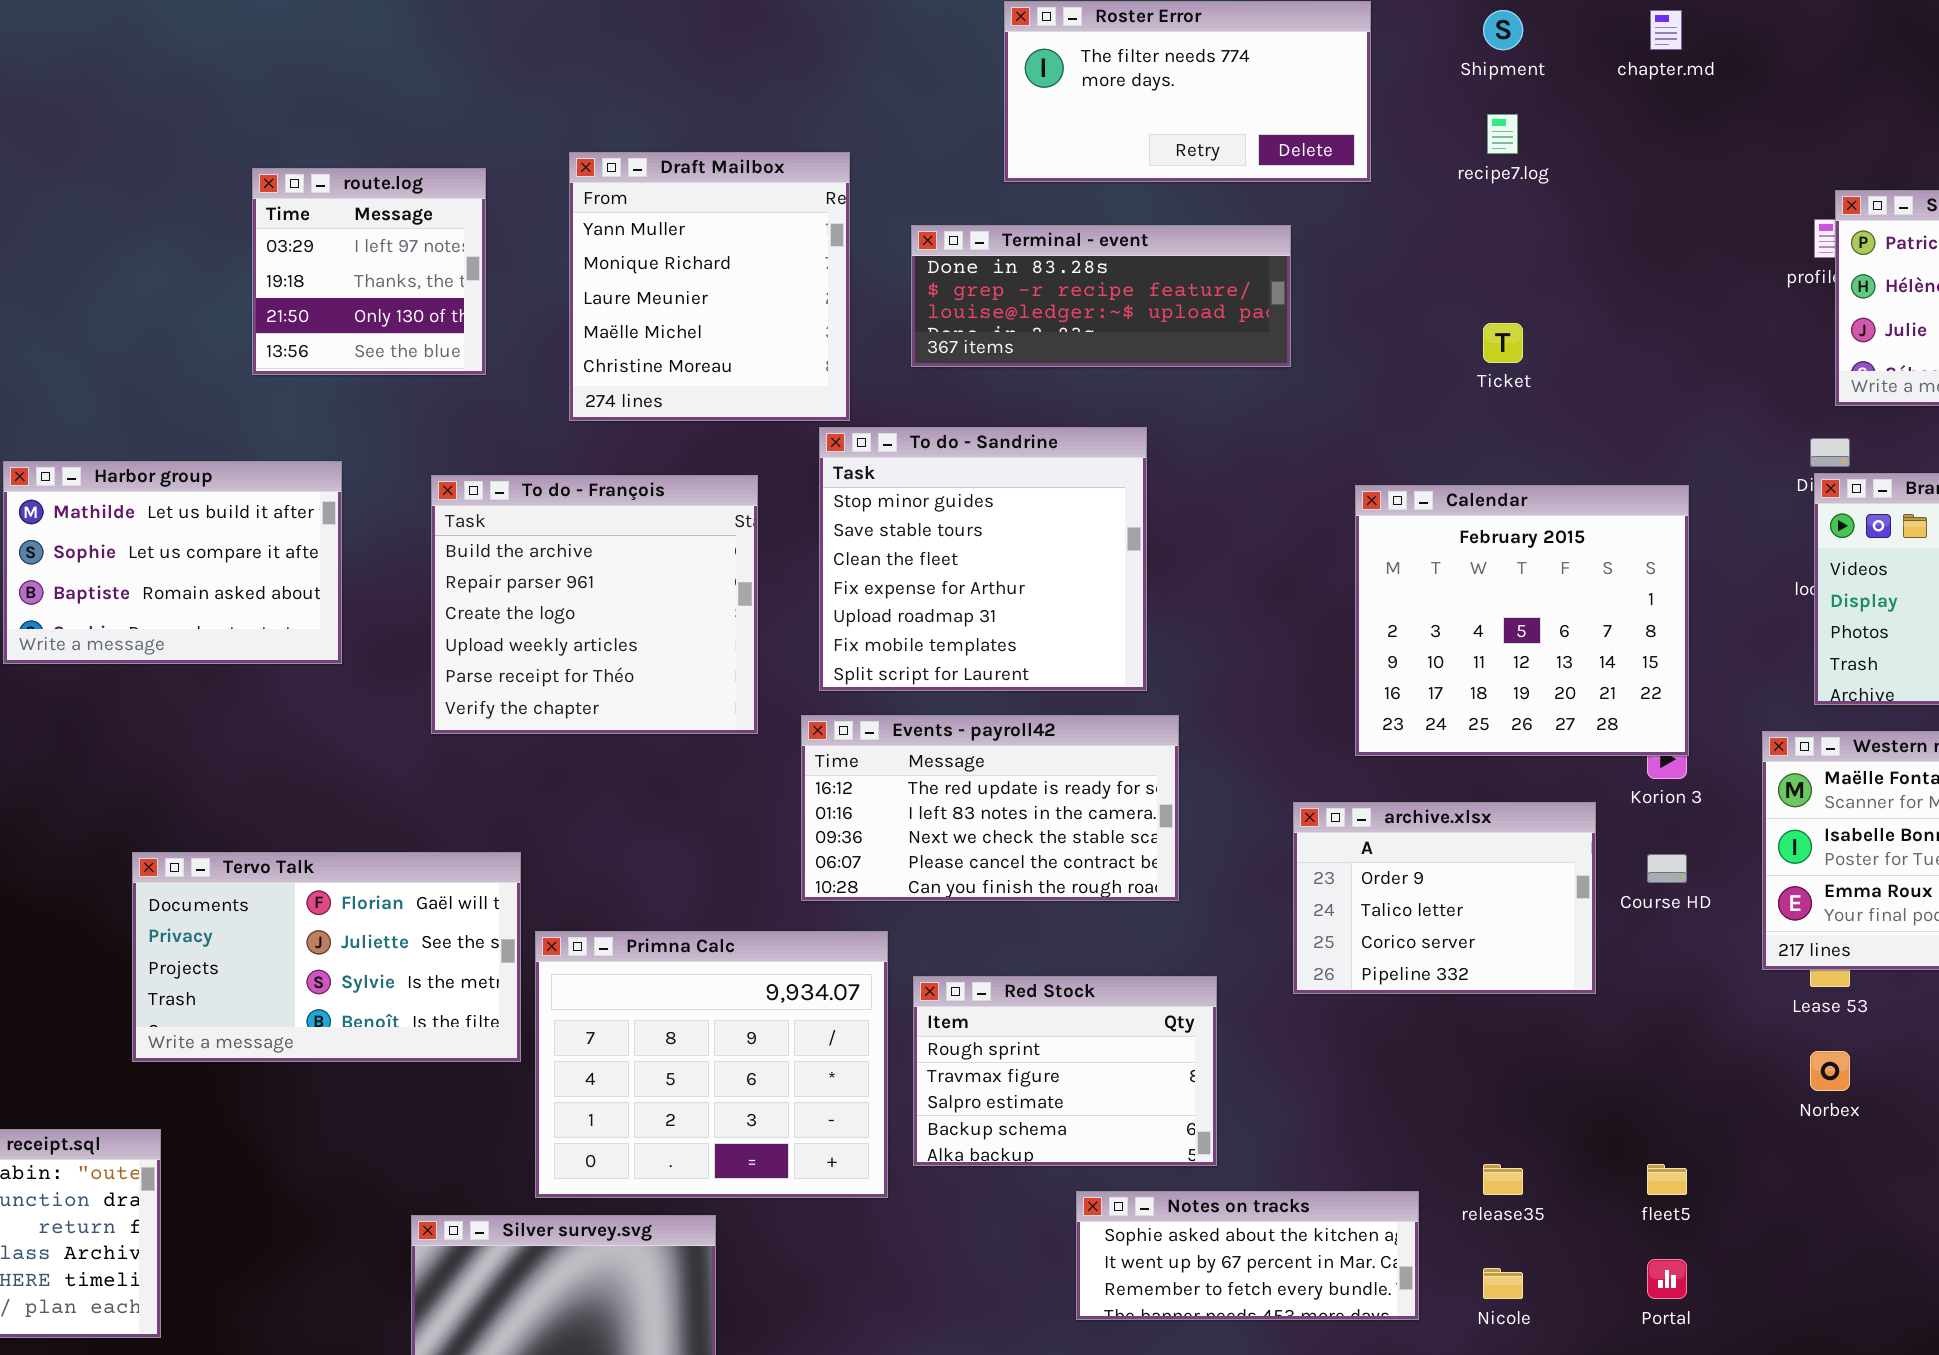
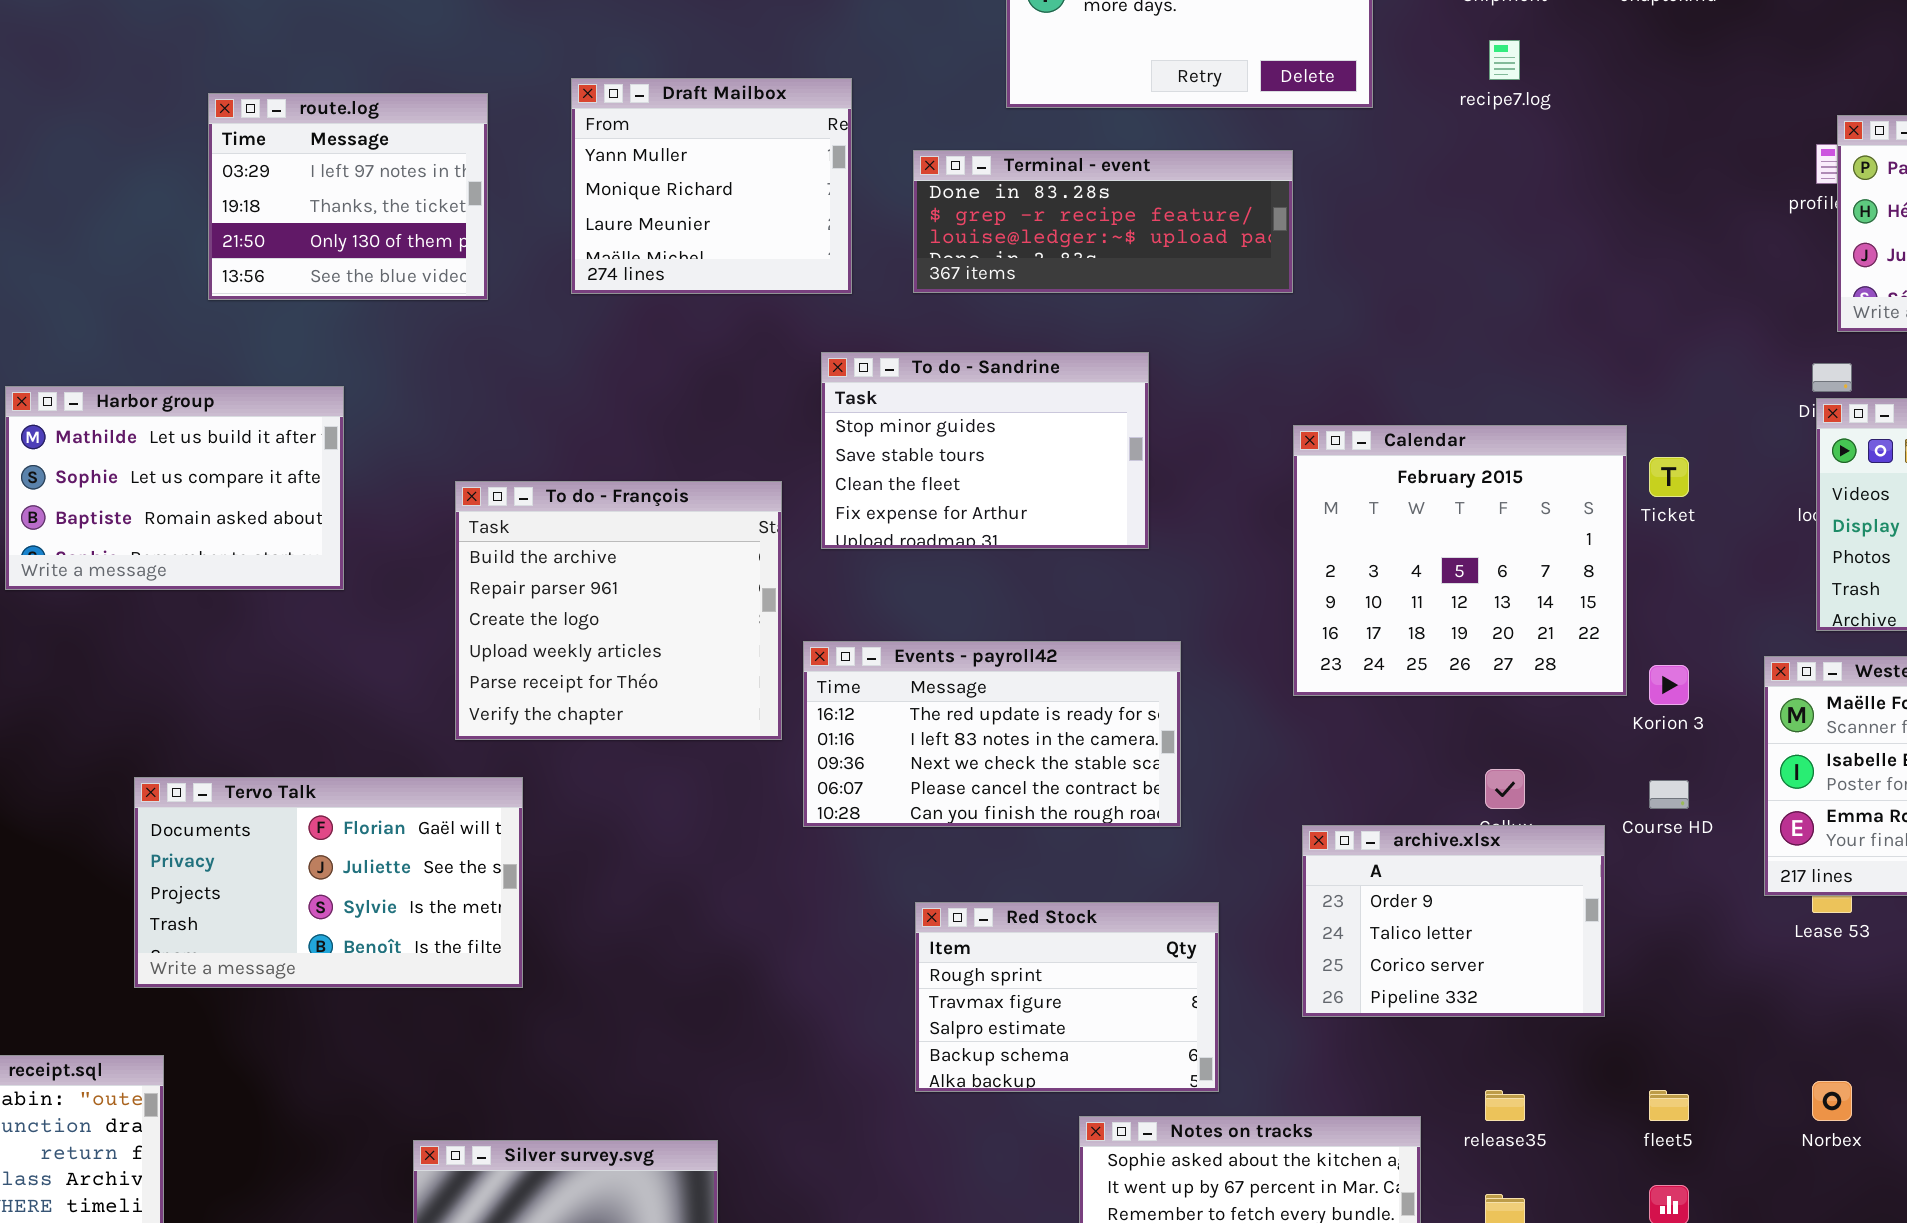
Draft Mailbox: [569,152,850,421] -> [571,78,852,294], resized
route.log: [252,168,486,375] -> [208,93,488,300], resized
Ticket: [1483,323,1523,363] -> [1649,457,1689,497], moved
To do - Sandrine: [819,427,1147,691] -> [821,352,1149,549], resized
To do - François: [431,475,758,734] -> [455,481,782,740], moved
Calendar: [1355,485,1689,756] -> [1293,425,1627,696], moved
archive.xlsx: [1293,802,1596,994] -> [1302,825,1605,1017], moved
Primna Calc: [535,931,888,1198] -> none, closed
Norbex: [1810,1051,1850,1091] -> [1812,1081,1852,1121], moved

